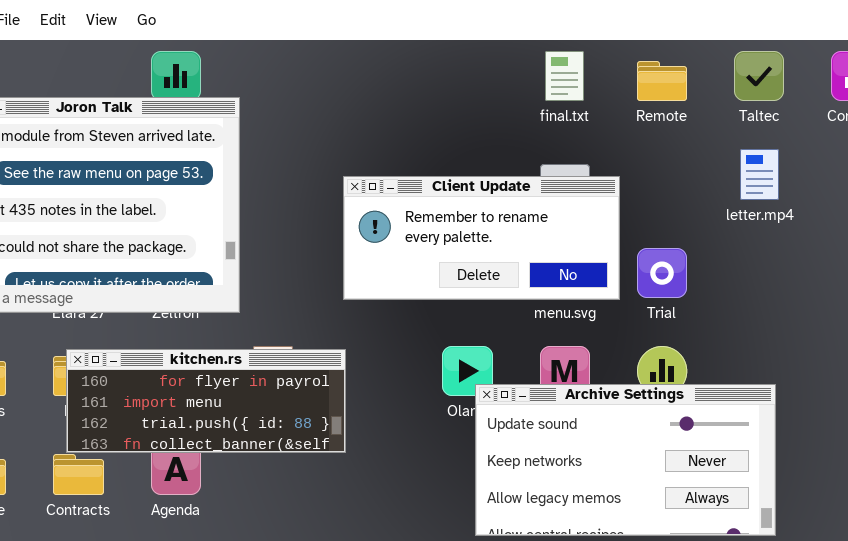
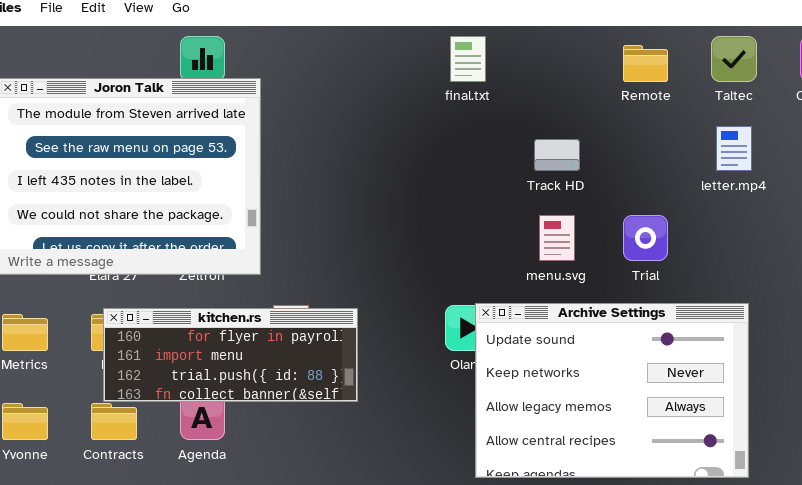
final.txt: [545,51,584,101] -> [450,36,486,82], moved
Client Update: [343,176,620,300] -> none, closed
Archive Settings: [475,384,776,536] -> [475,303,749,478], resized

